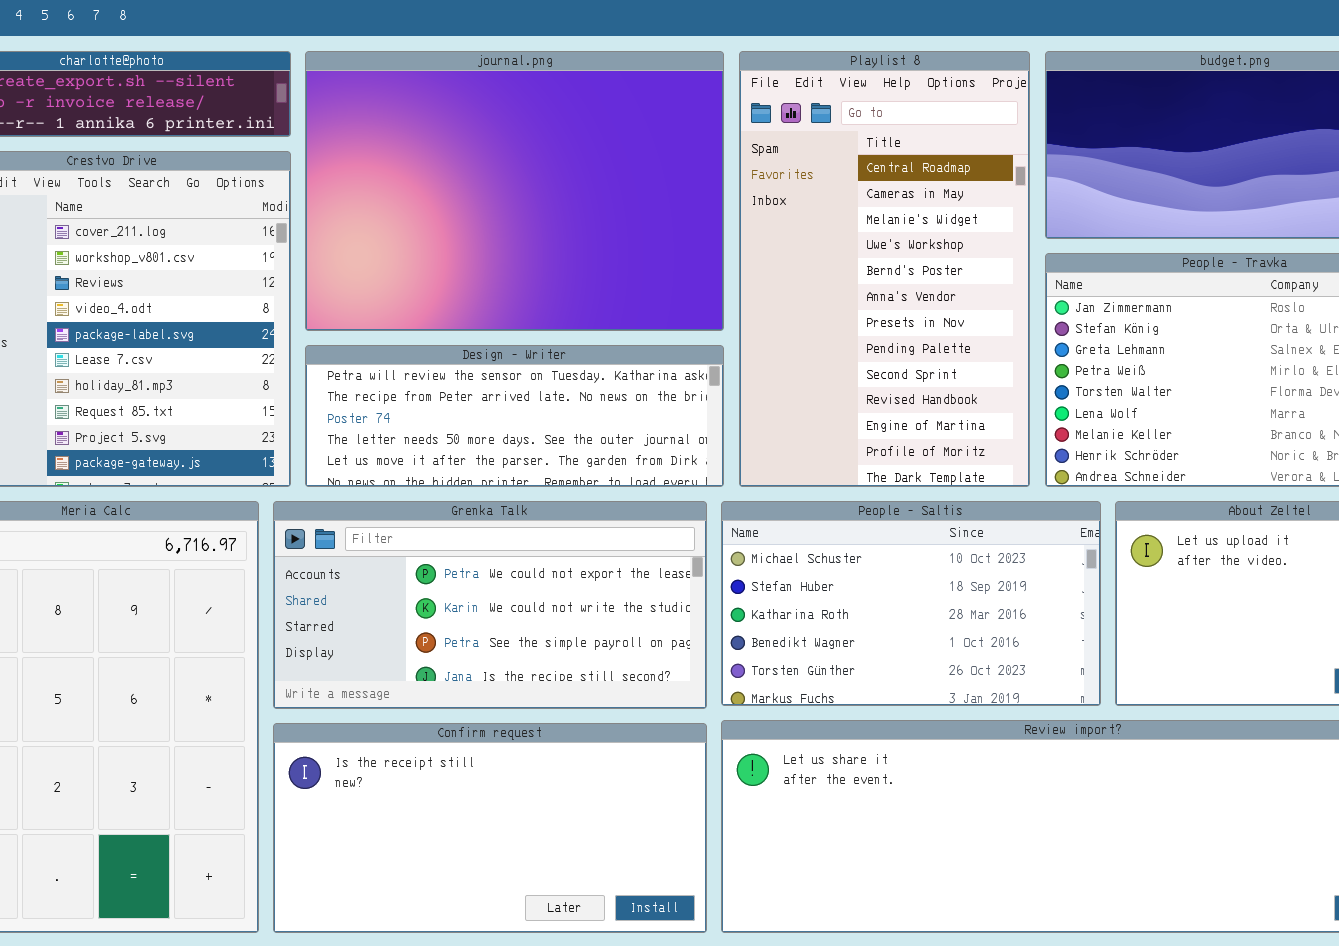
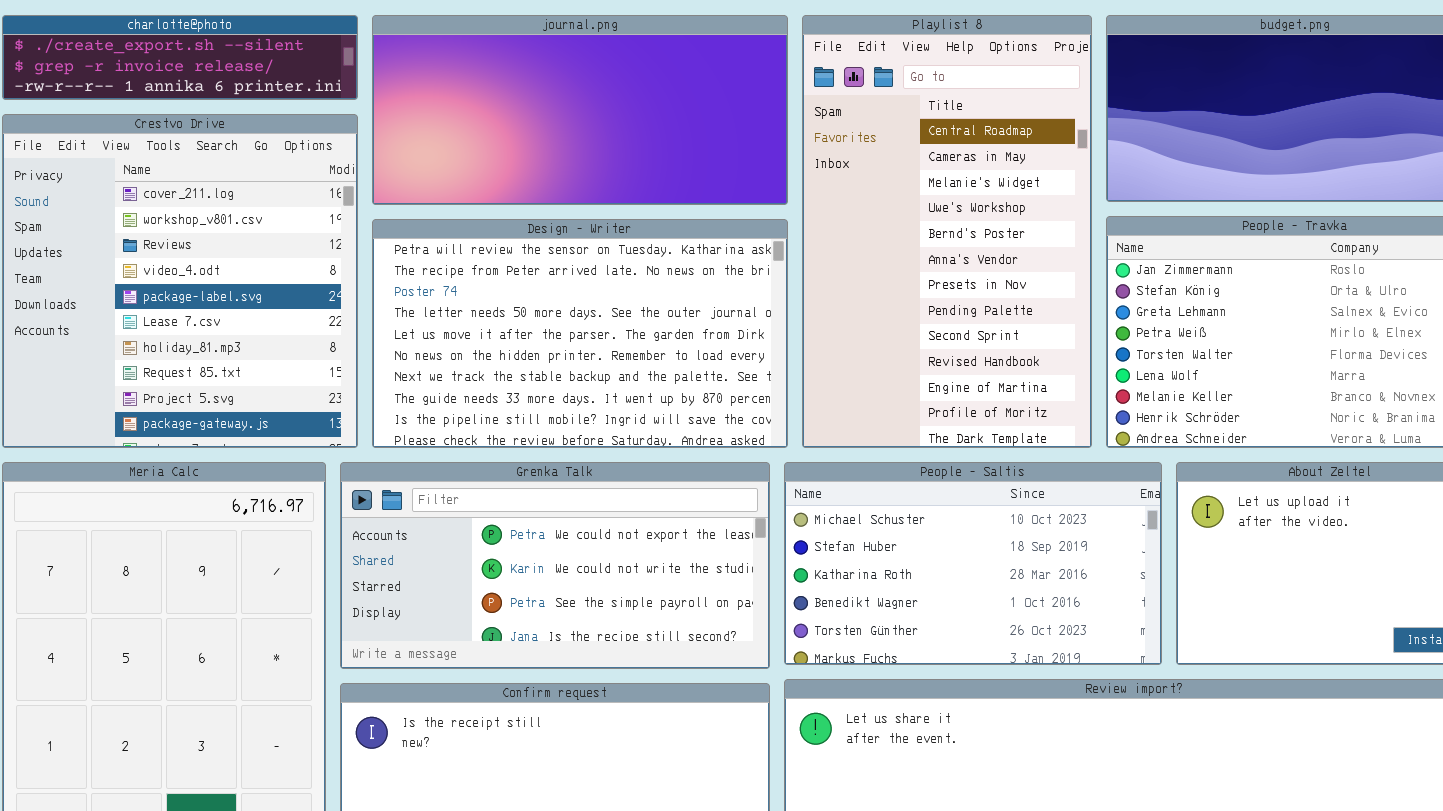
journal.png: [305,51,724,331] -> [372,15,788,205], resized
Design - Writer: [305,345,724,487] -> [372,219,788,448], resized

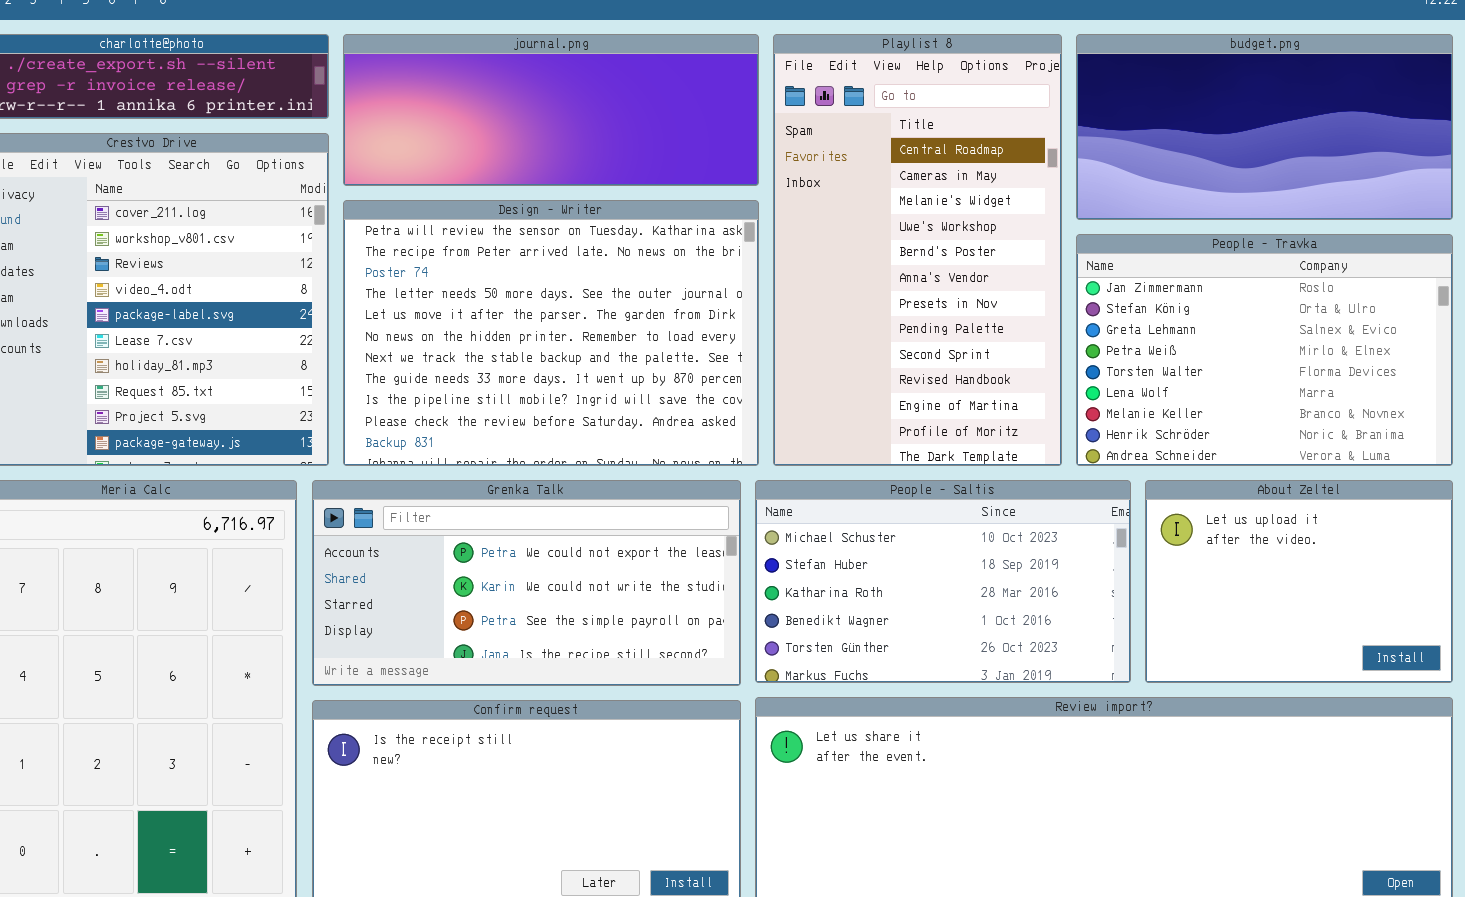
journal.png: [372,15,788,205] -> [343,34,759,186], resized
Design - Writer: [372,219,788,448] -> [343,200,759,466], resized

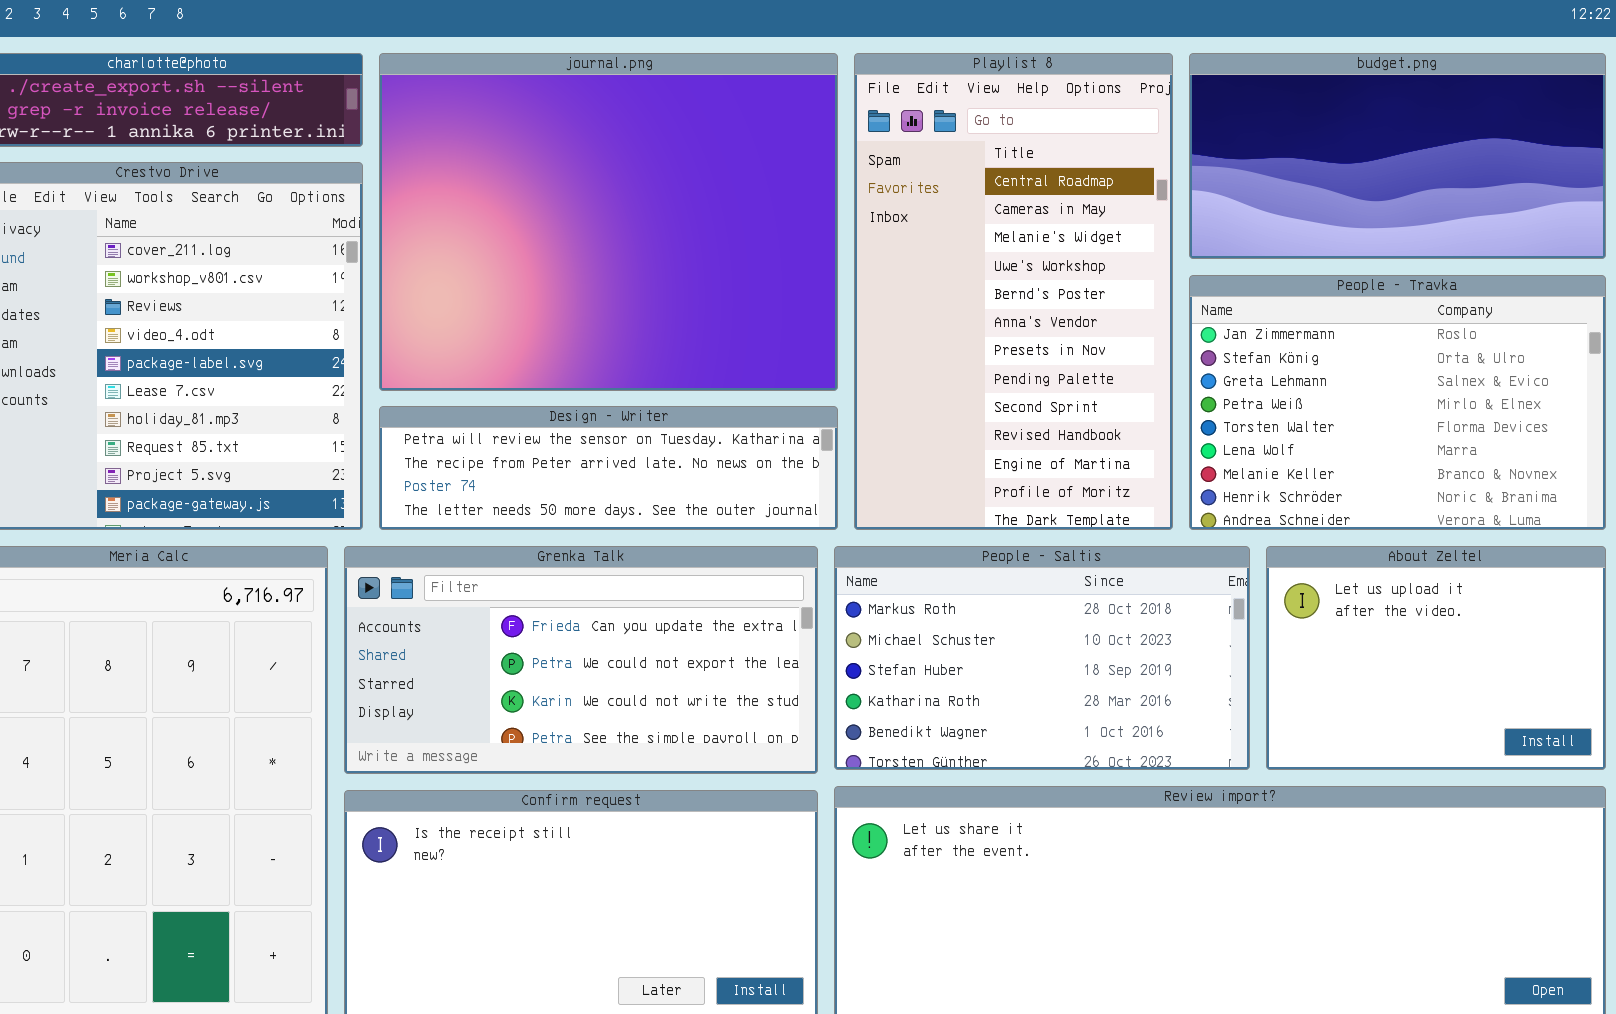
journal.png: [343,34,759,186] -> [379,53,838,391], resized
Design - Writer: [343,200,759,466] -> [379,406,838,530], resized
Grenka Talk: [312,480,741,686] -> [344,546,818,774], scrolled up 1 row
People - Saltis: [755,480,1131,683] -> [834,546,1250,770], scrolled up 1 row

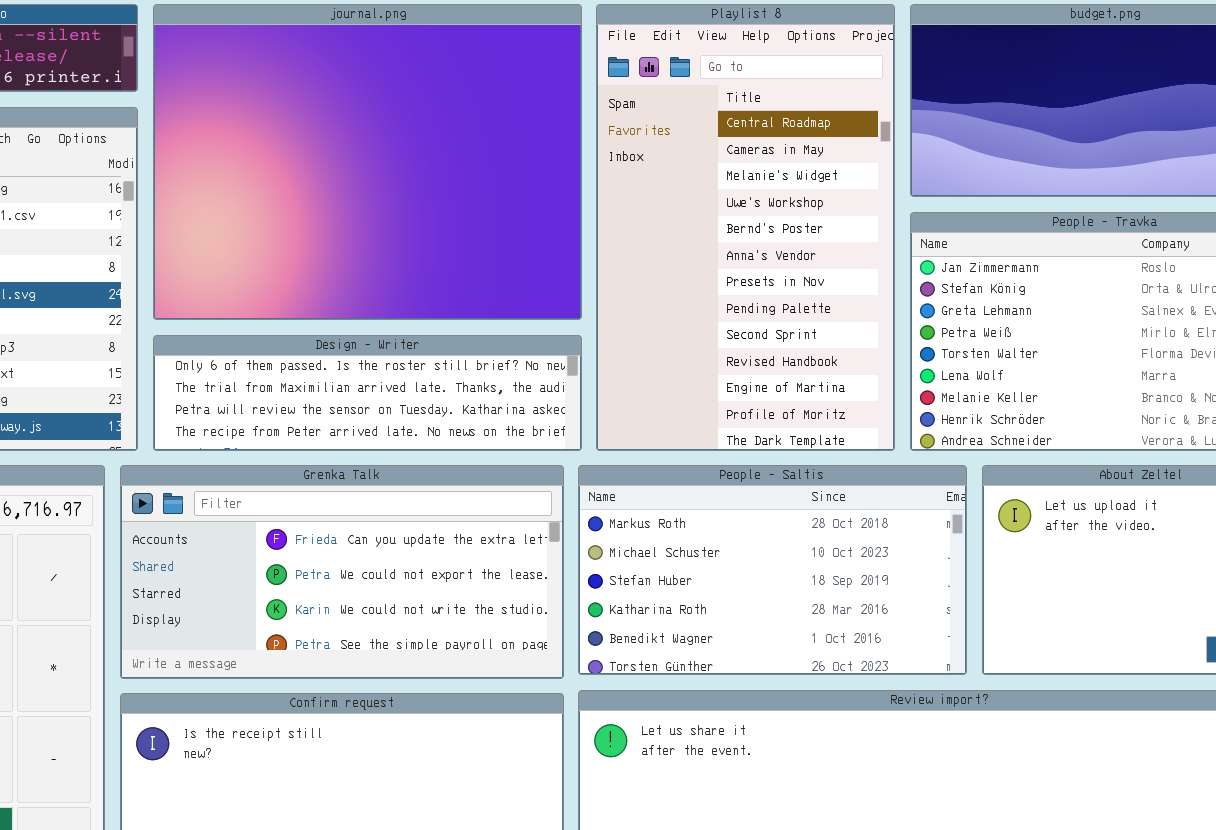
Design - Writer: [379,406,838,530] -> [153,335,582,451], scrolled up 2 rows

